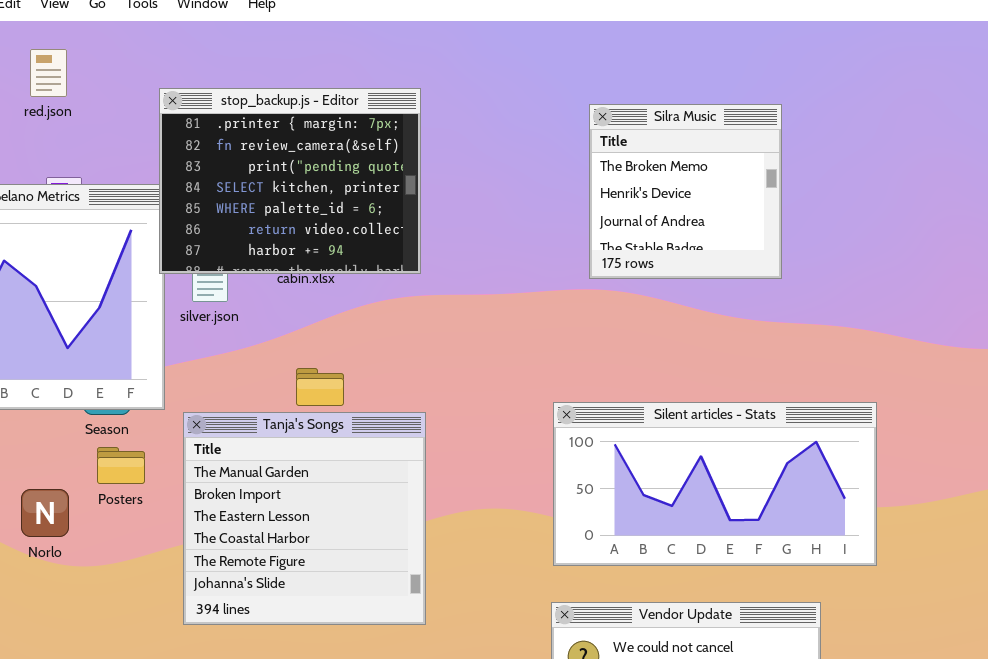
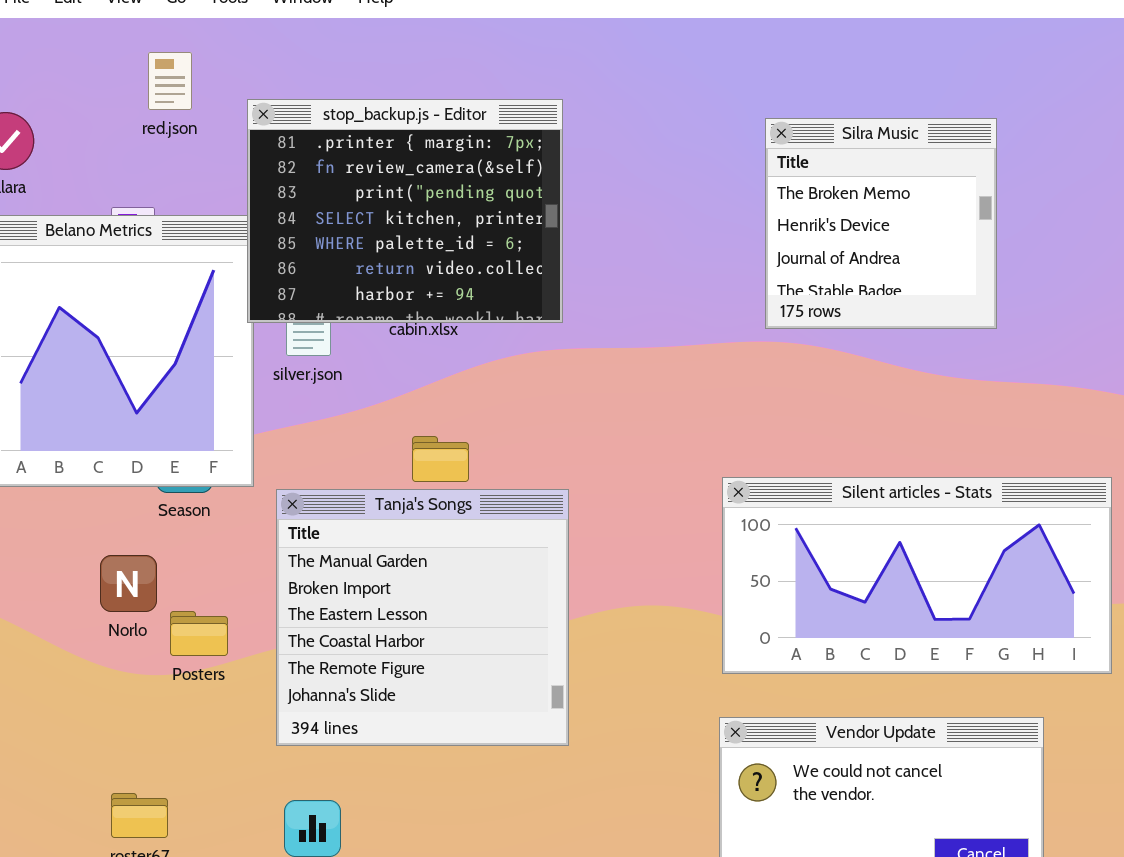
red.json: [30,49,67,97] -> [148,52,192,110], moved
Posters: [97,447,145,484] -> [170,611,228,656], moved
Norlo: [21,489,69,537] -> [100,555,157,612], moved

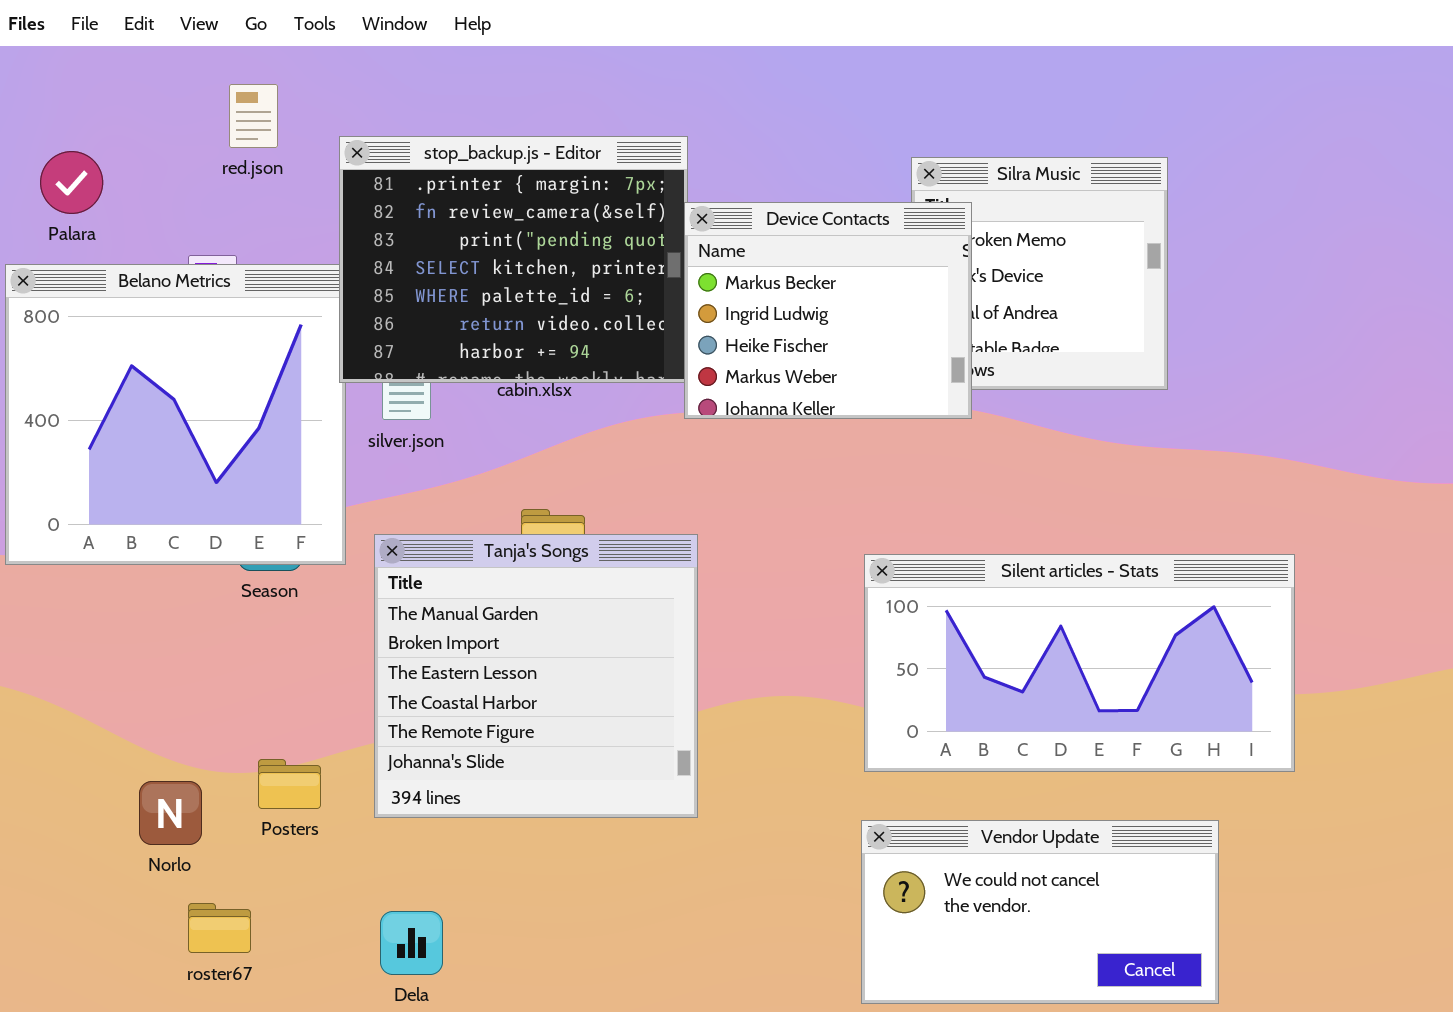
Device Contacts: none -> [684,202,972,419], opened
Tanja's Songs: [276,489,569,746] -> [374,534,698,818], moved
Norlo: [100,555,157,612] -> [139,781,202,845], moved
Posters: [170,611,228,656] -> [258,759,321,809], moved

